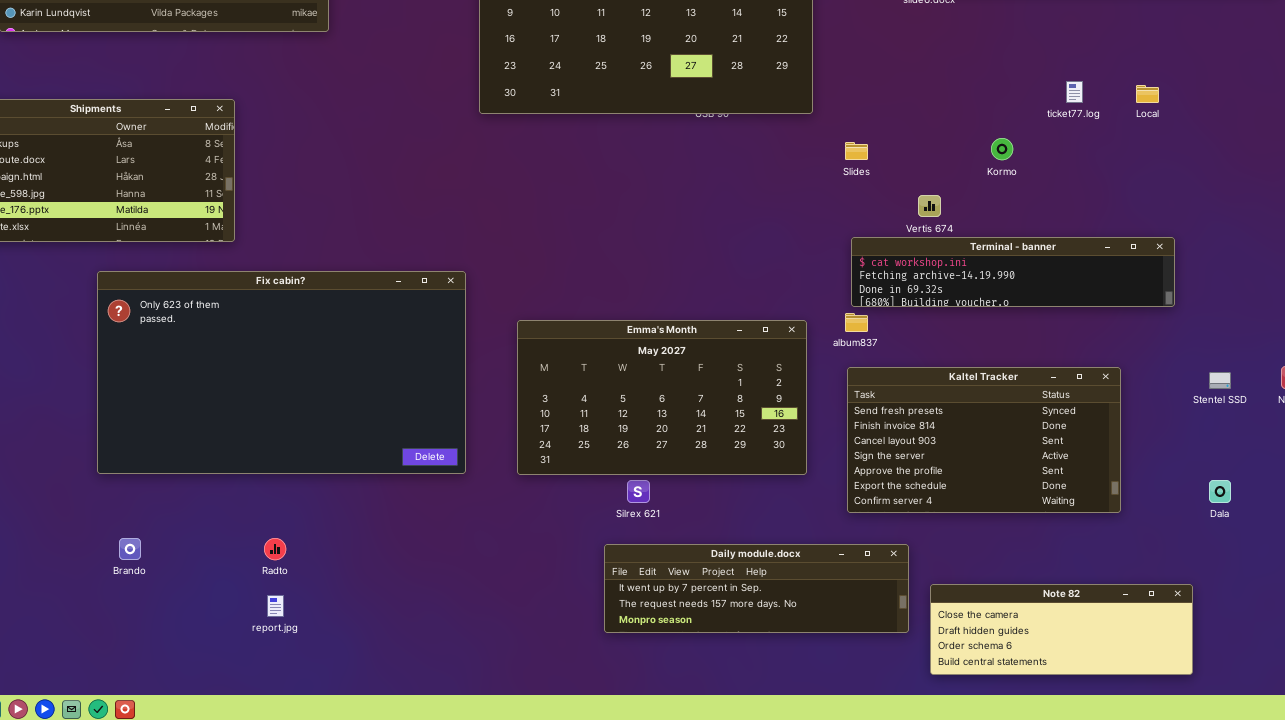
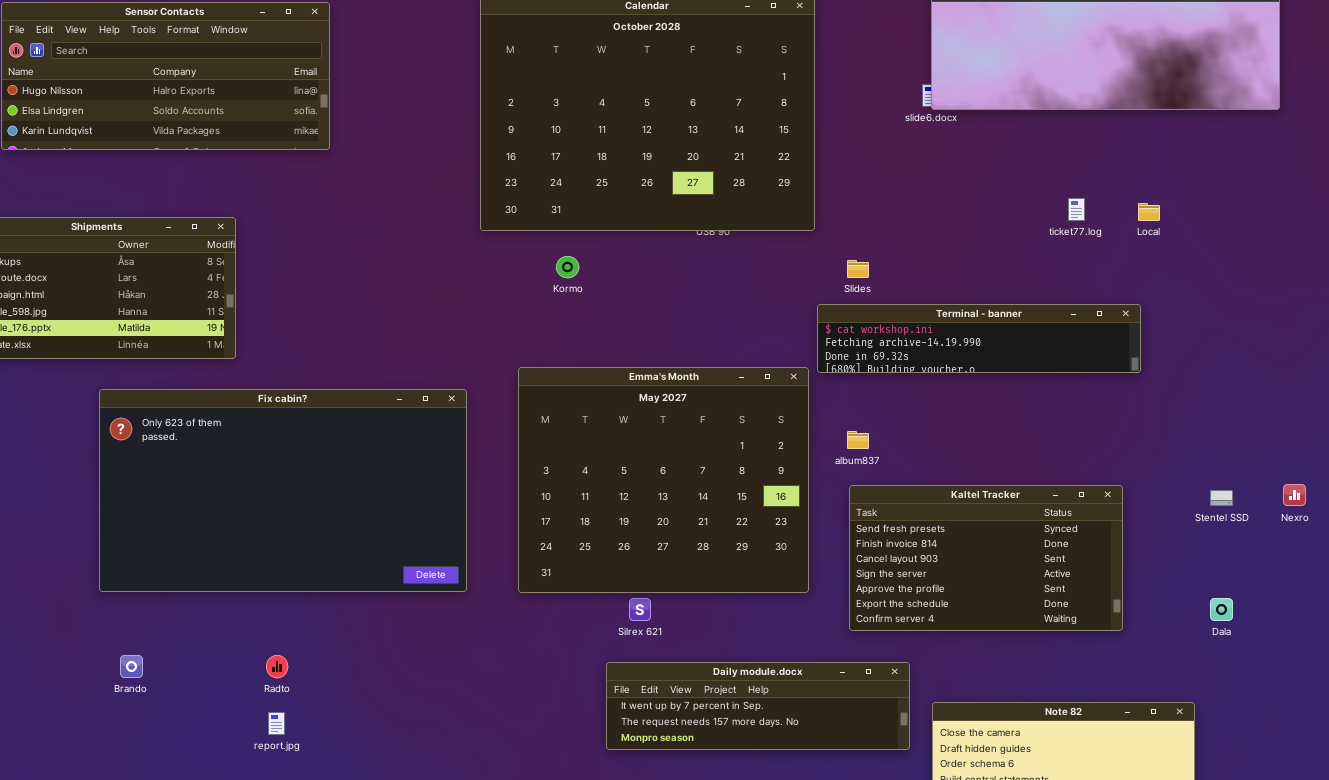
Kormo: [991,138,1013,160] -> [556,256,579,278], moved
Terminal - banner: [851,237,1175,307] -> [817,304,1141,373], moved
Emma's Month: [517,320,807,475] -> [518,367,809,593], resized

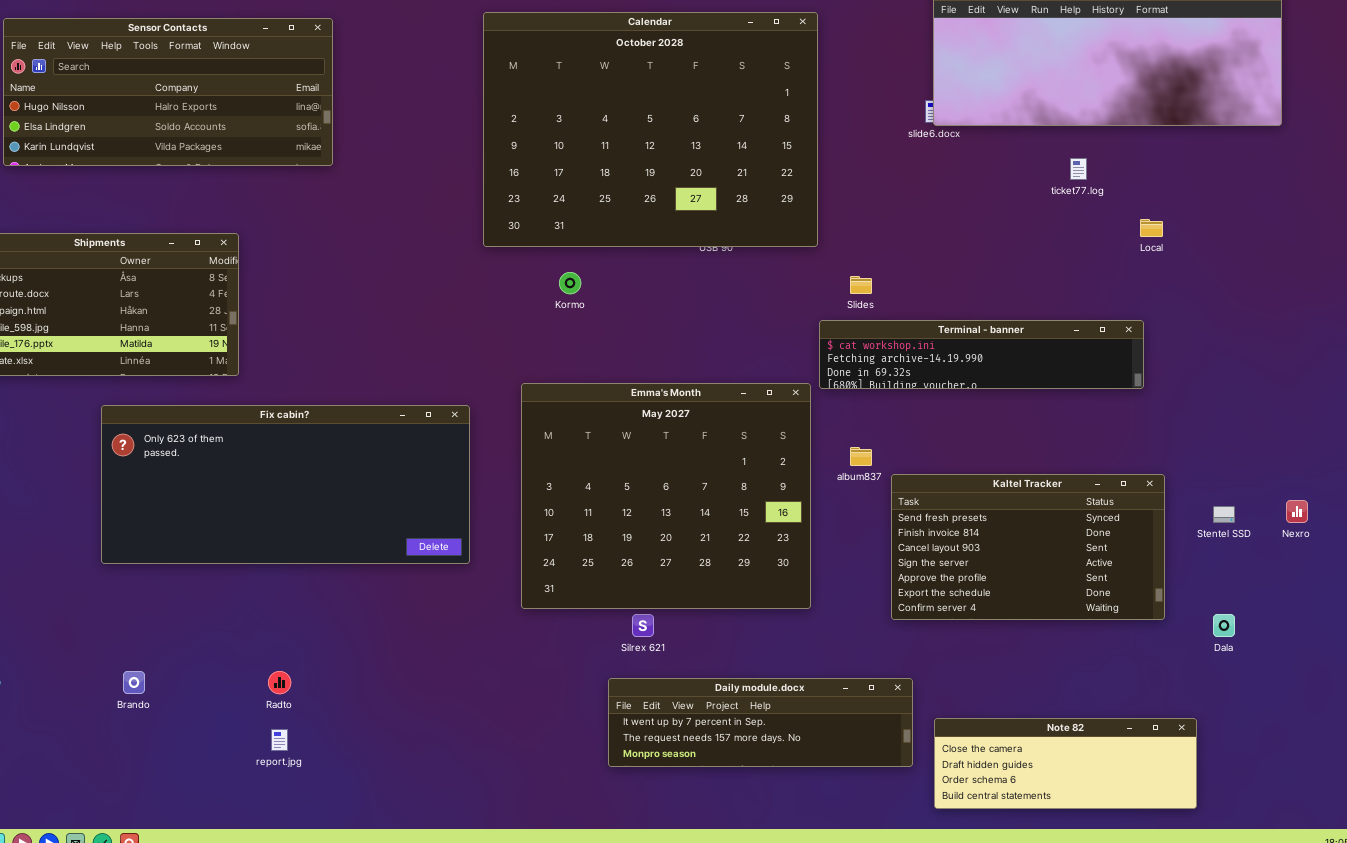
ticket77.log: [1068,198,1085,221] -> [1070,158,1087,180], moved
Fix cabin?: [99,389,467,592] -> [101,405,470,564], resized
Kaltel Tracker: [849,485,1123,631] -> [891,474,1165,620], moved

